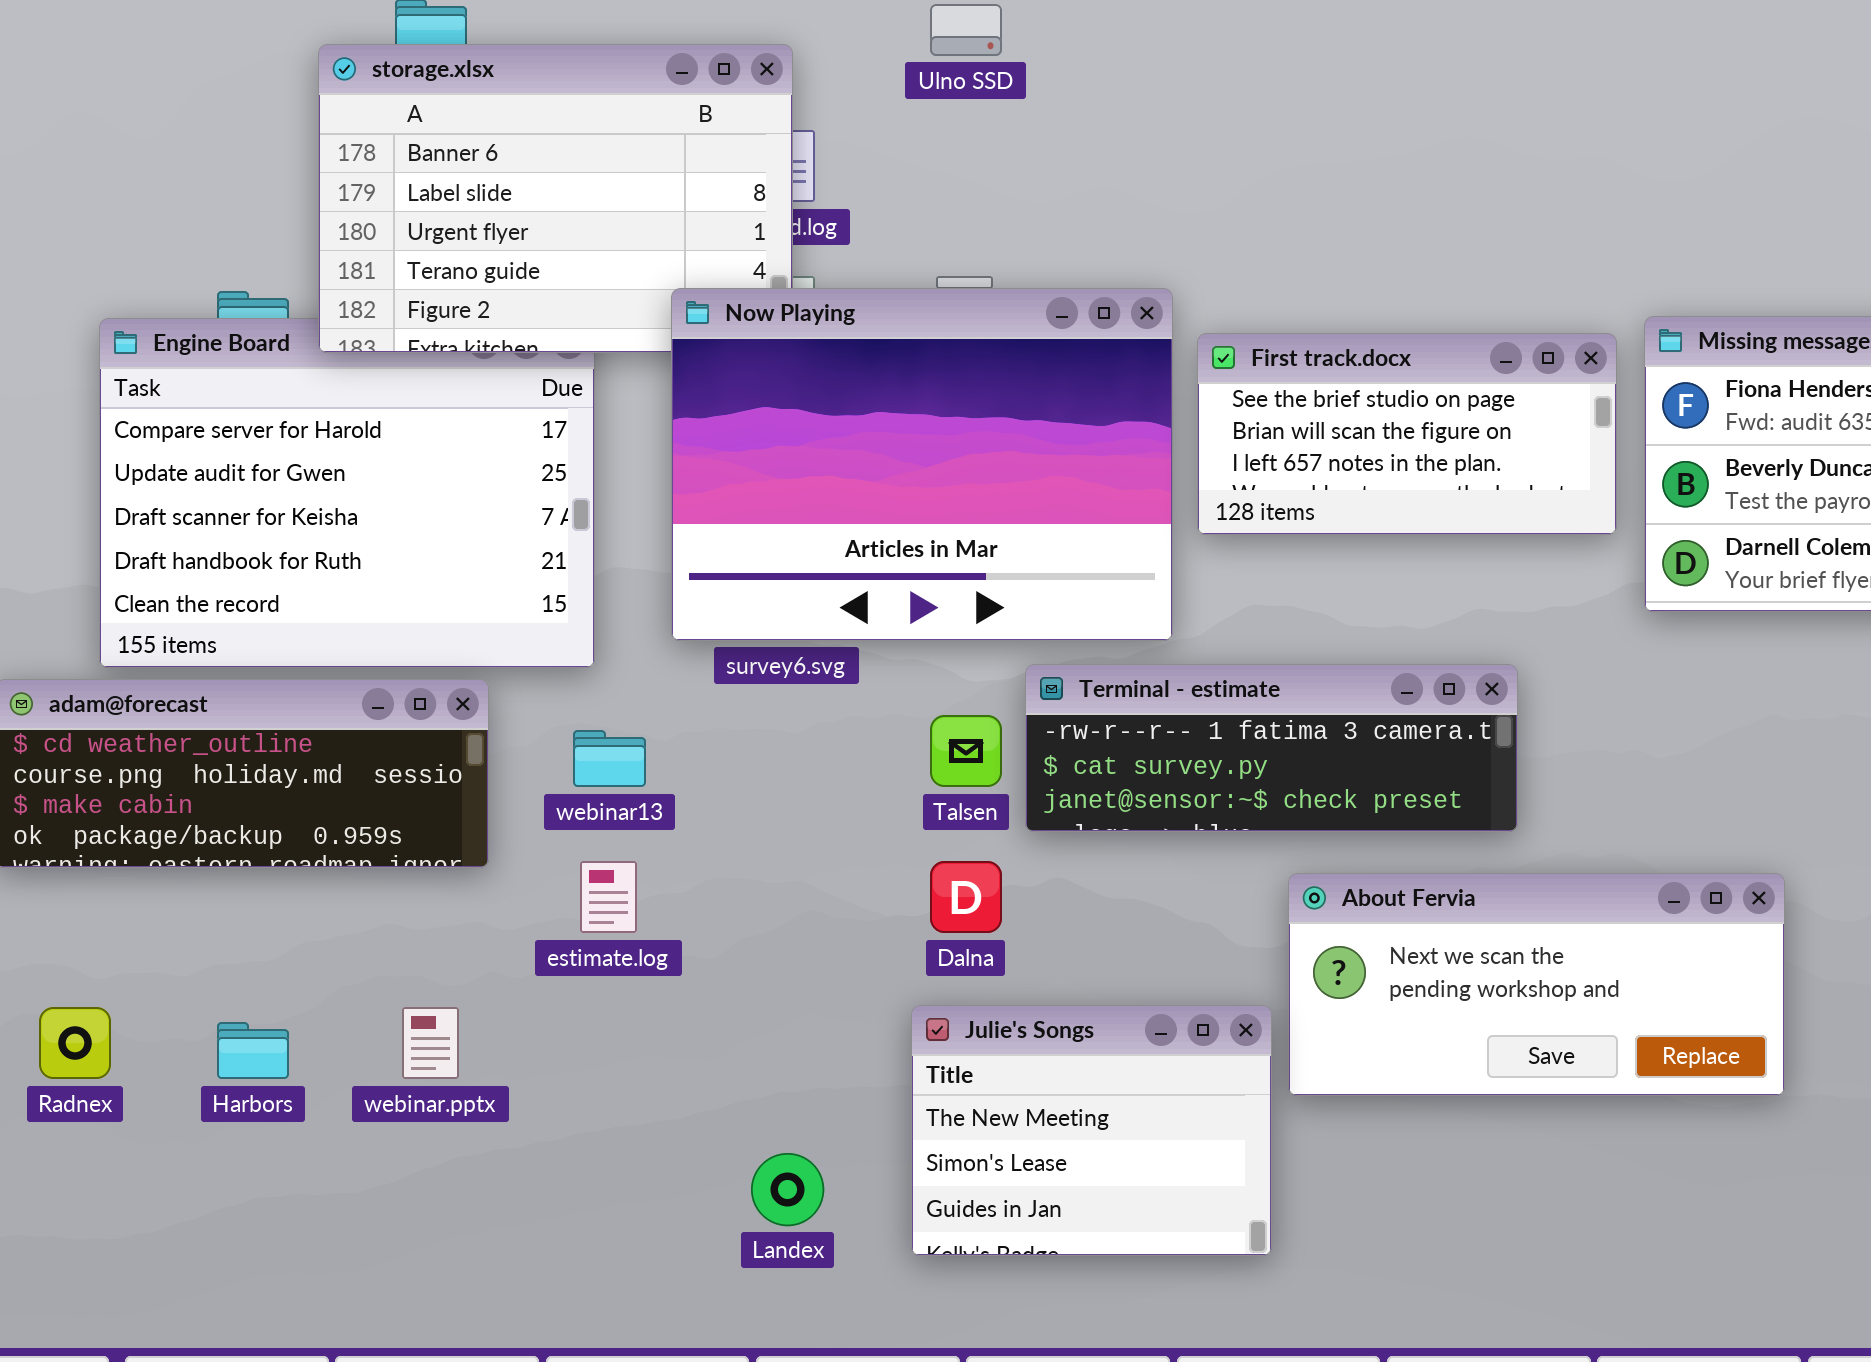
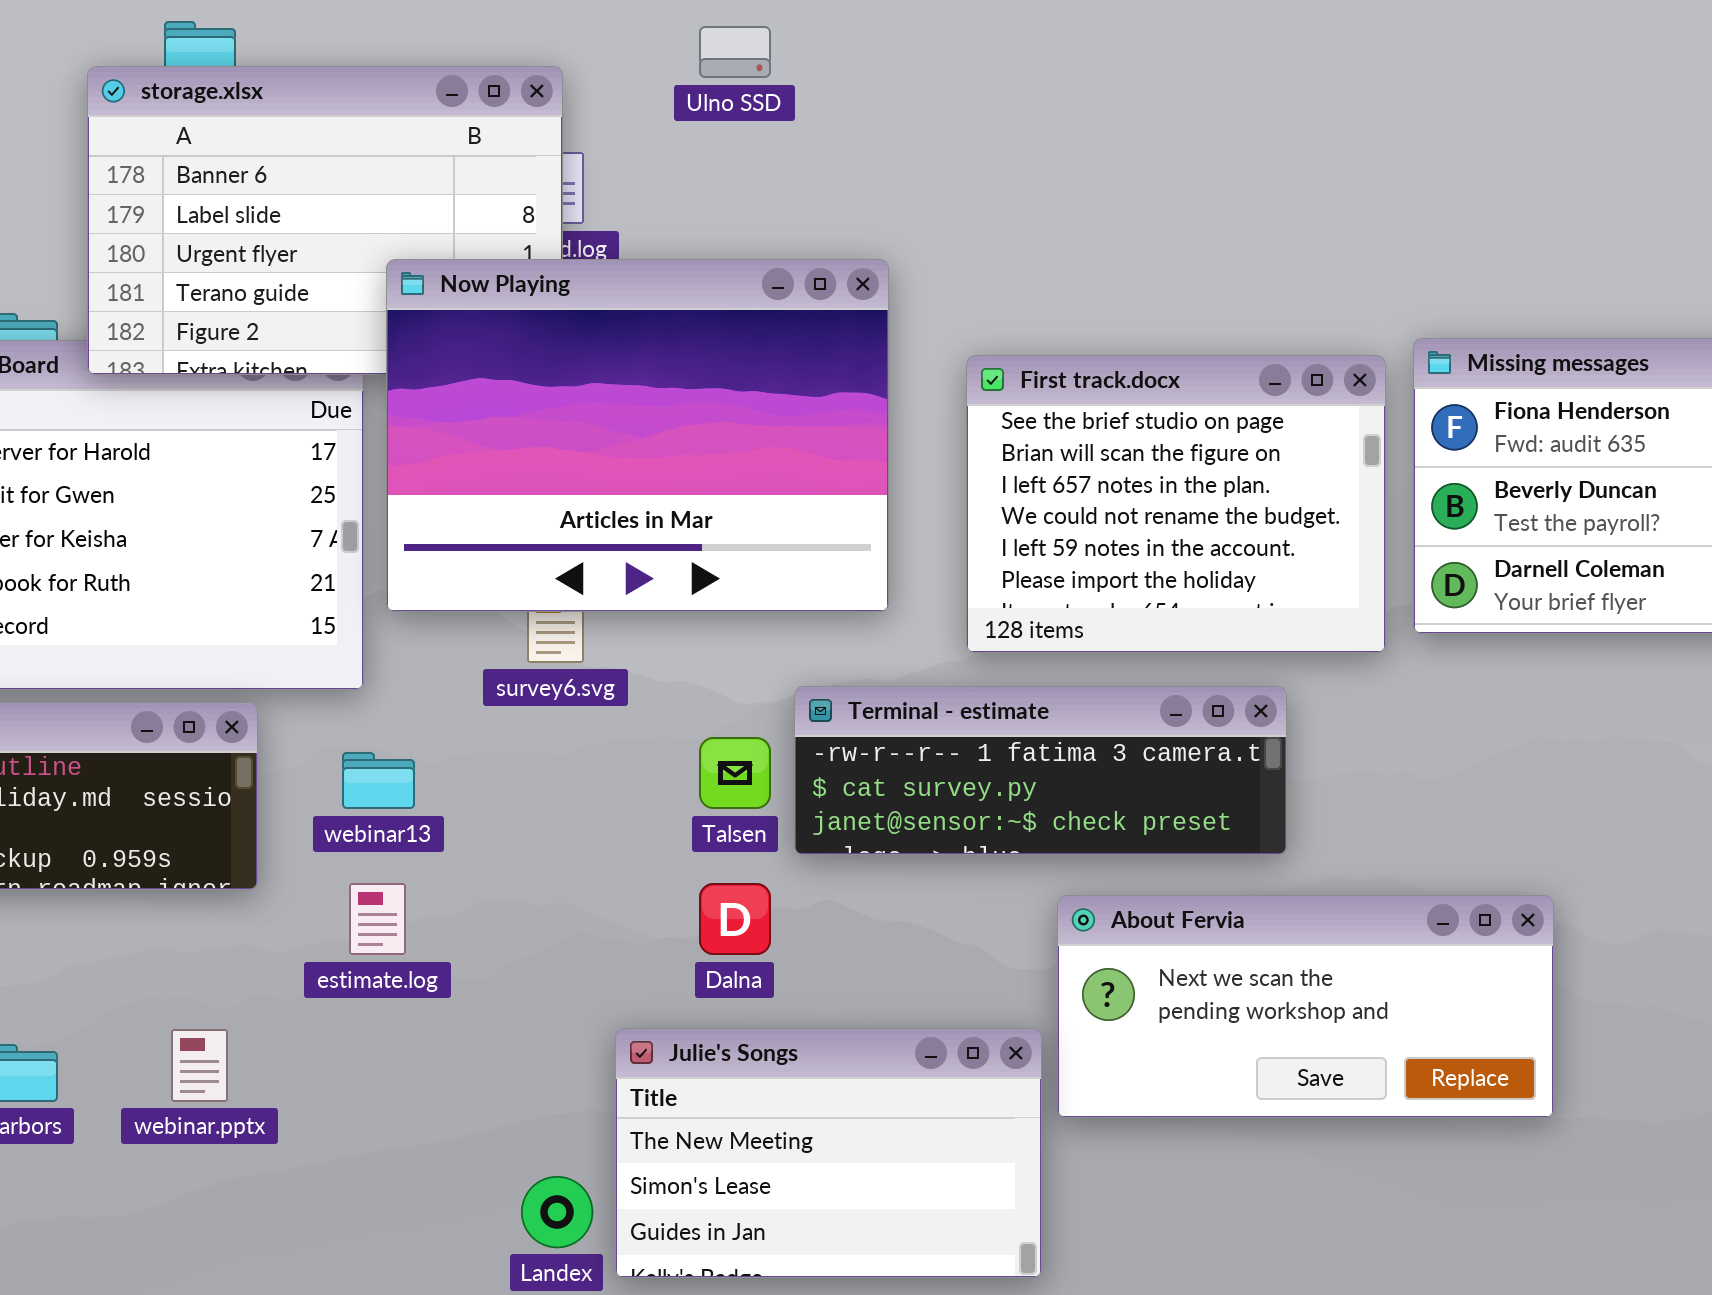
Now Playing: [671,288,1173,641] -> [386,259,889,612], moved
First track.docx: [1197,333,1617,535] -> [966,355,1386,653], resized
Julie's Songs: [911,1005,1272,1256] -> [615,1028,1042,1278], resized

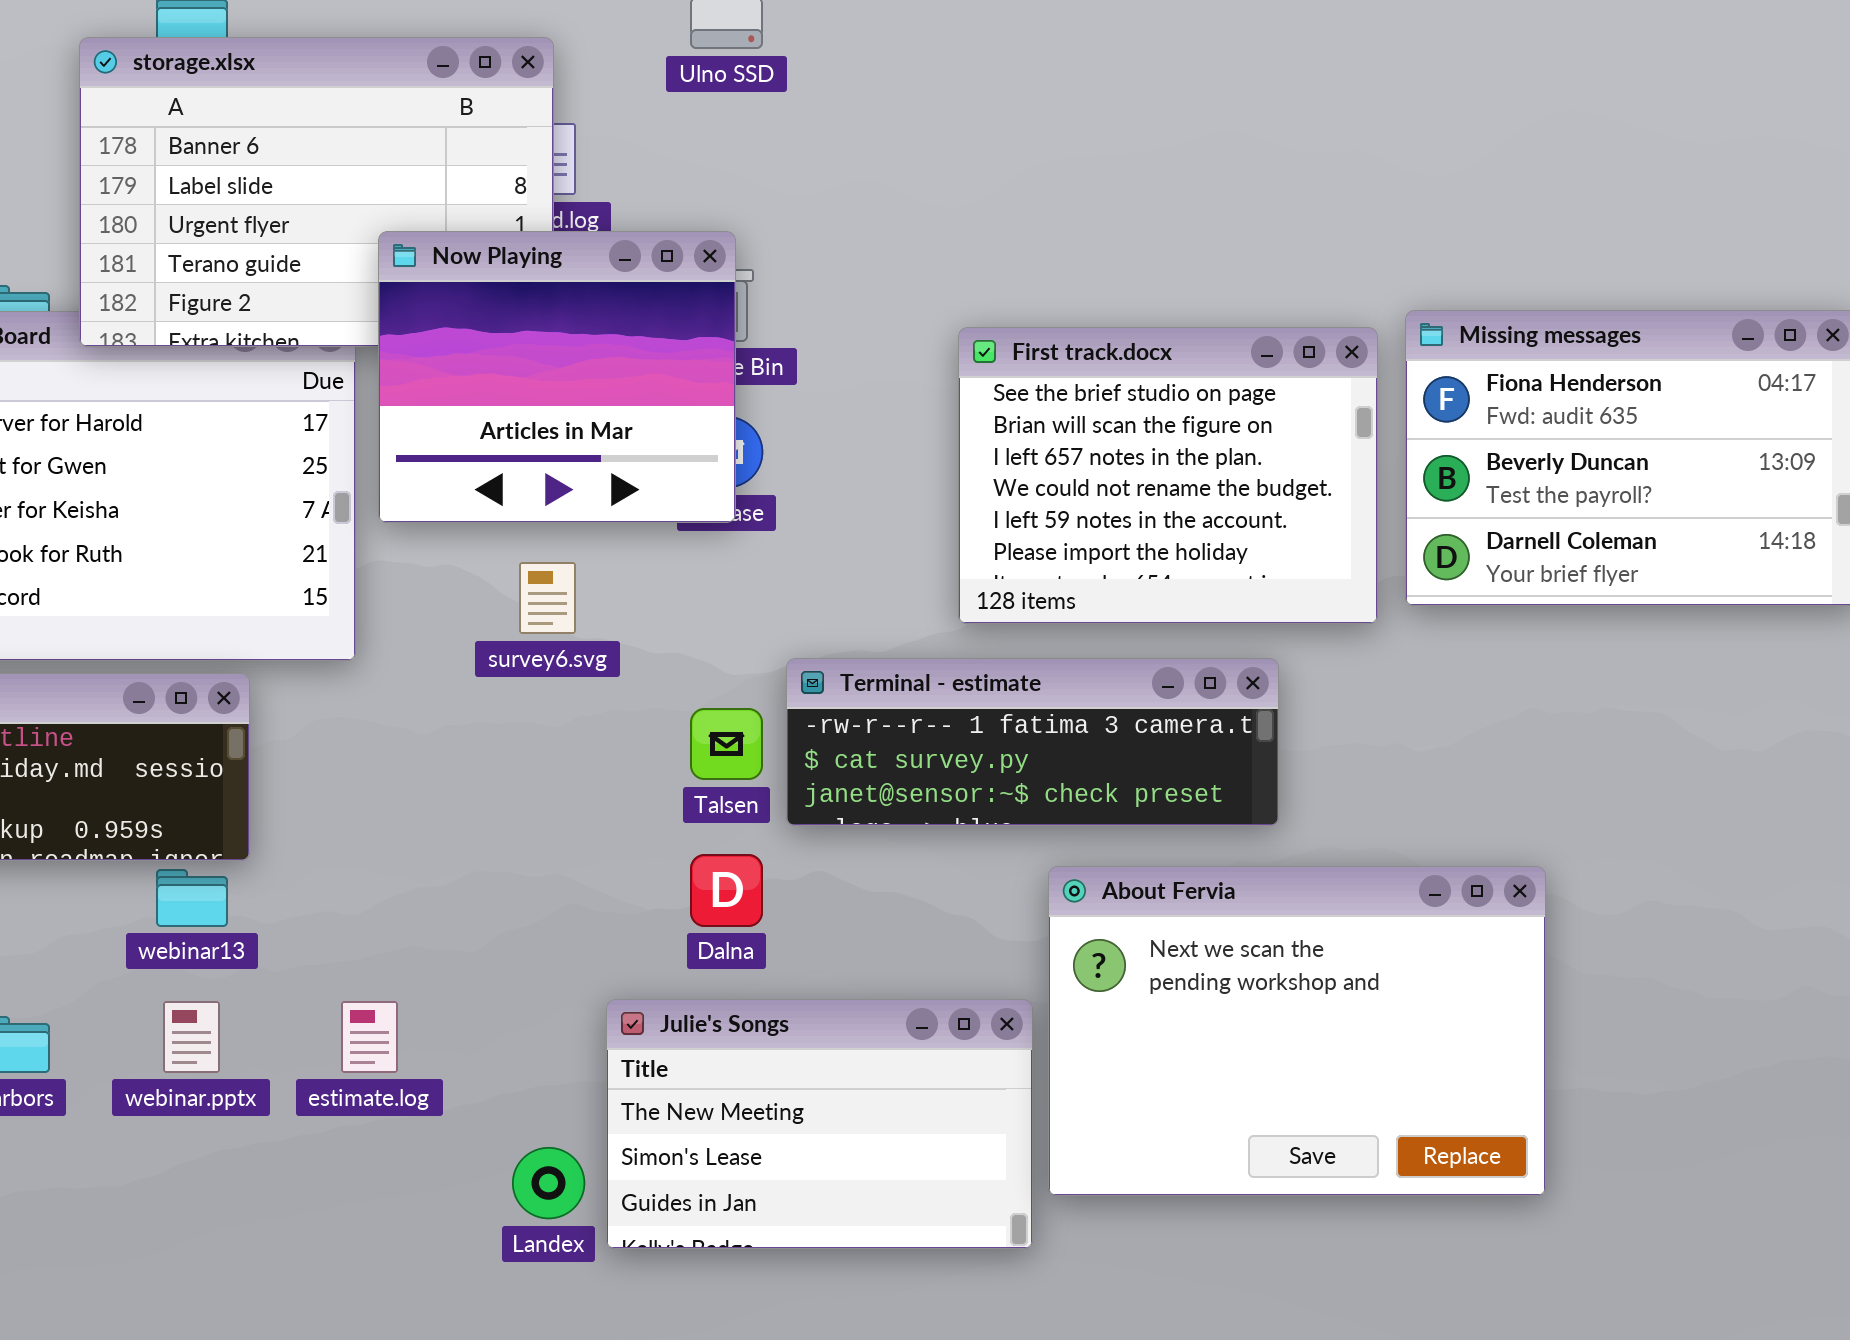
Now Playing: [386,259,889,612] -> [378,231,736,523], resized
webinar13: [342,752,415,809] -> [156,869,228,927], moved
estimate.log: [349,883,406,955] -> [341,1001,398,1073], moved
About Fervia: [1057,895,1554,1118] -> [1048,866,1546,1196], resized

